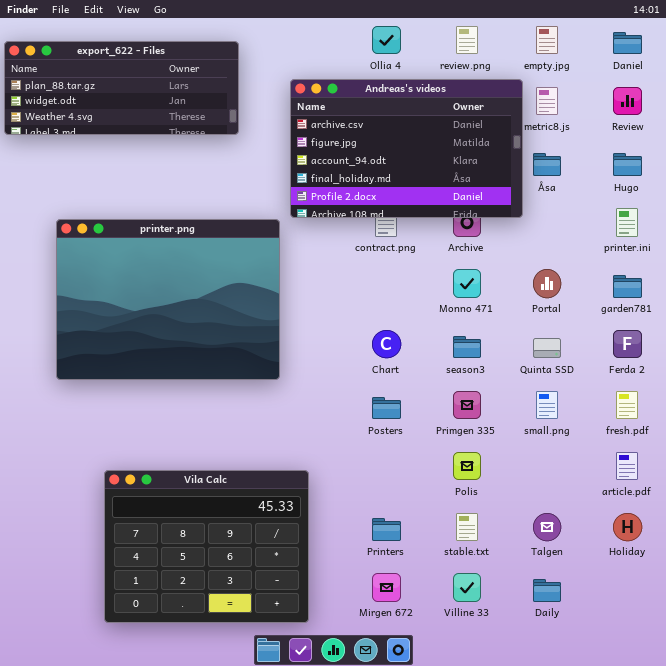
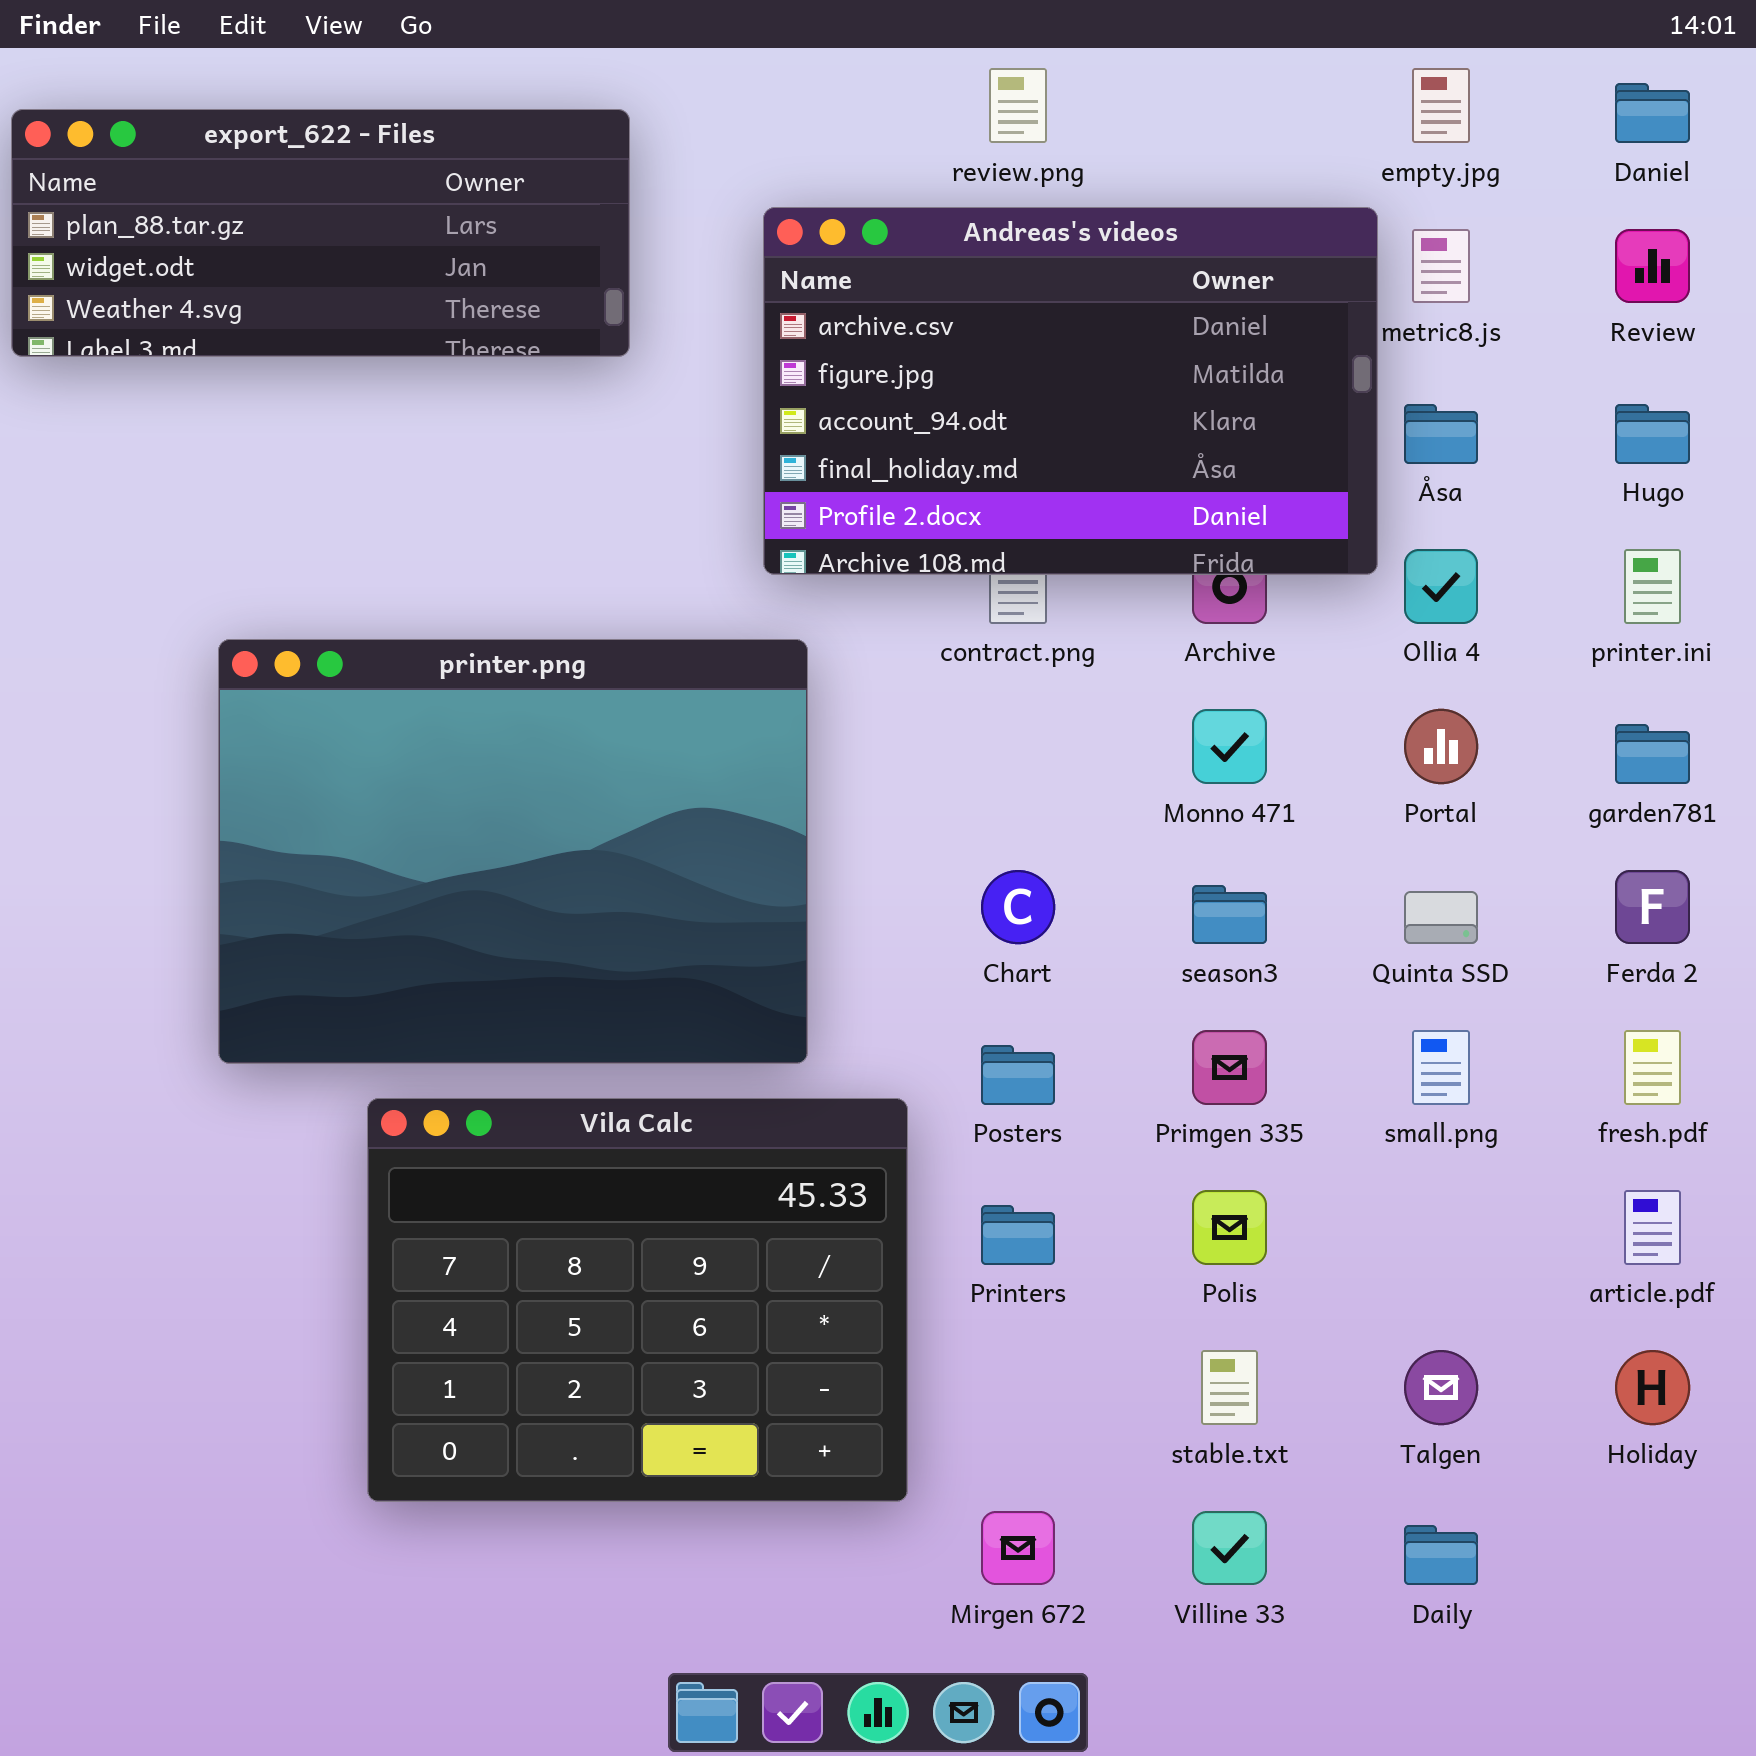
Ollia 4: [372,26,401,54] -> [1404,549,1478,624], moved
review.png: [456,26,478,54] -> [989,68,1047,143], moved
printer.png: [56,219,280,380] -> [218,639,808,1064], moved
Vila Calc: [104,470,309,623] -> [367,1098,908,1502], moved
Printers: [372,518,401,541] -> [981,1205,1055,1265], moved

